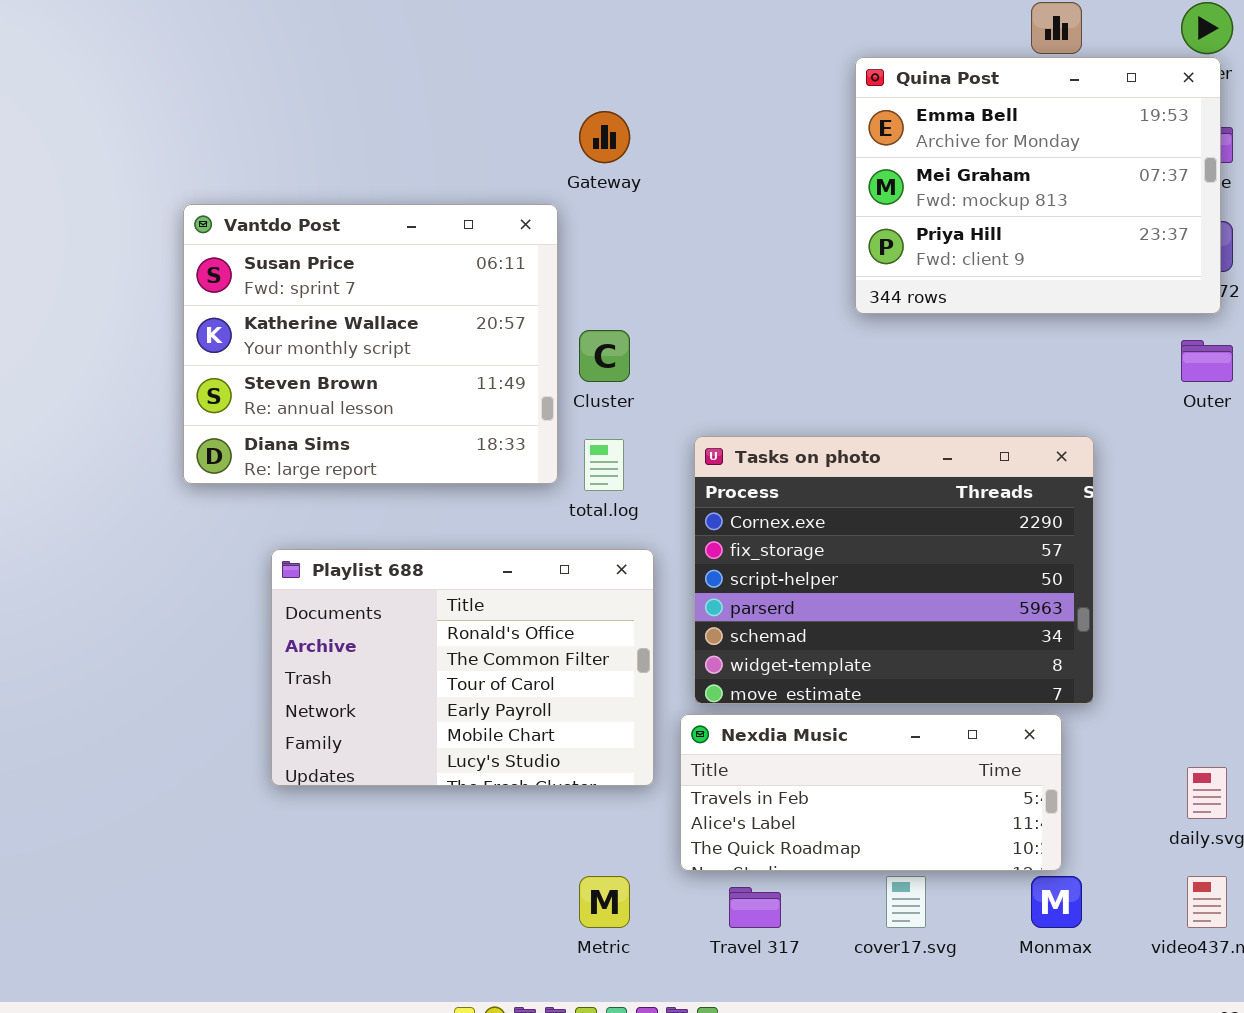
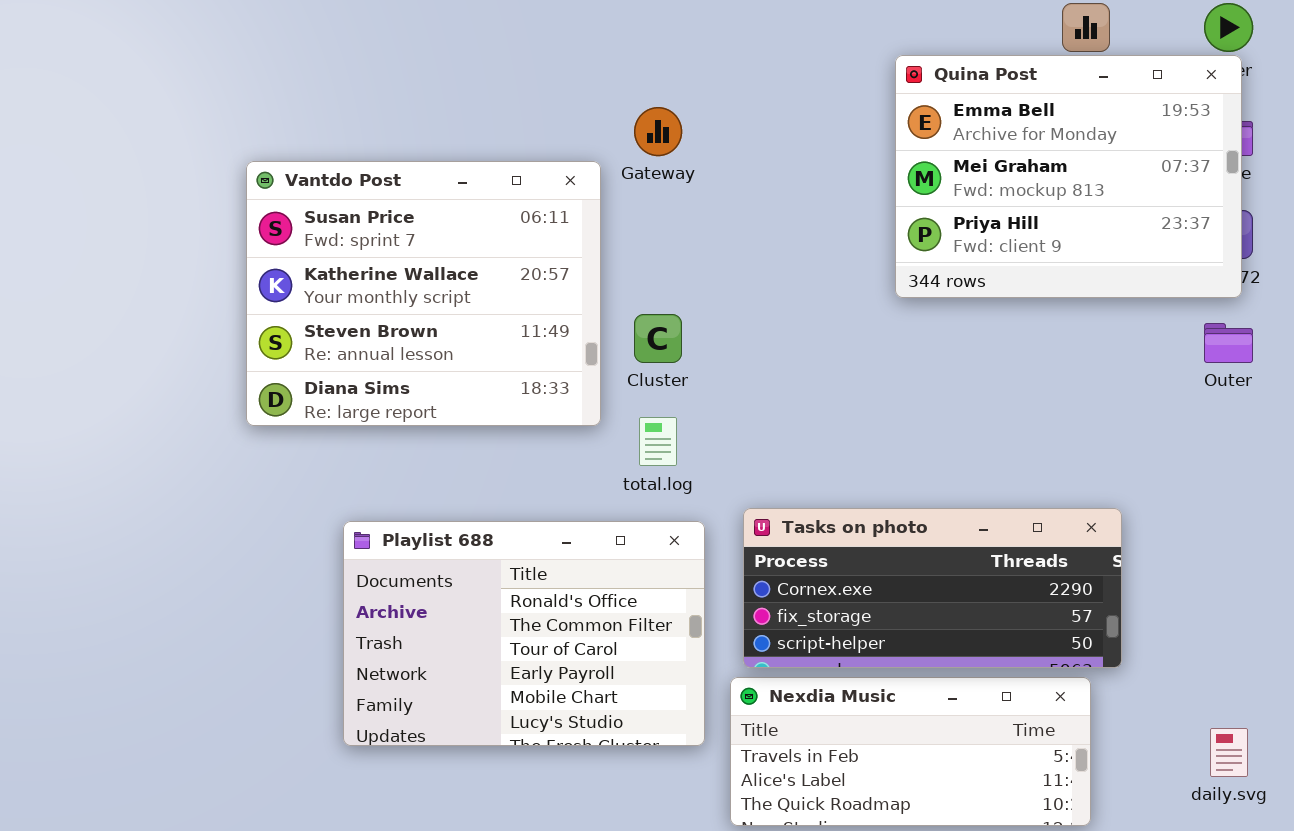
Vantdo Post: [183,204,558,484] -> [246,161,601,426], moved
Tasks on photo: [694,436,1094,704] -> [743,508,1122,668], resized

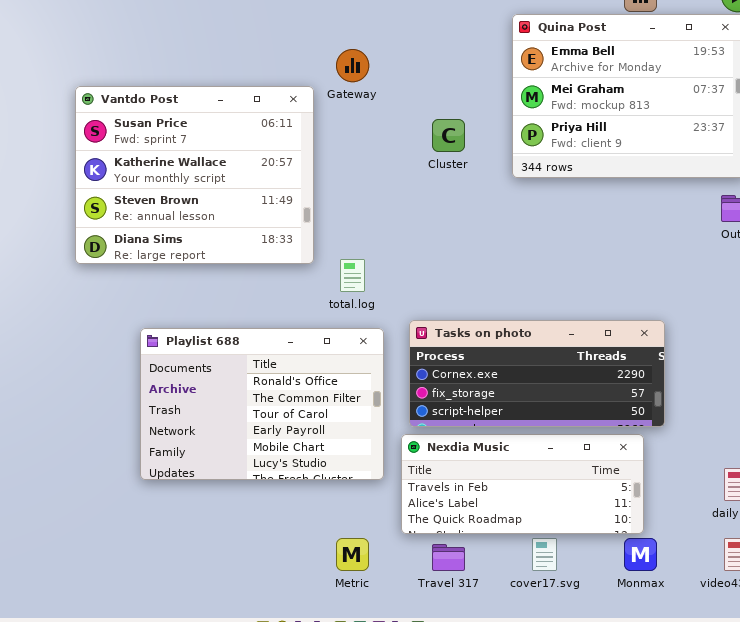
Cluster: [634,314,682,363] -> [432,119,465,152], moved

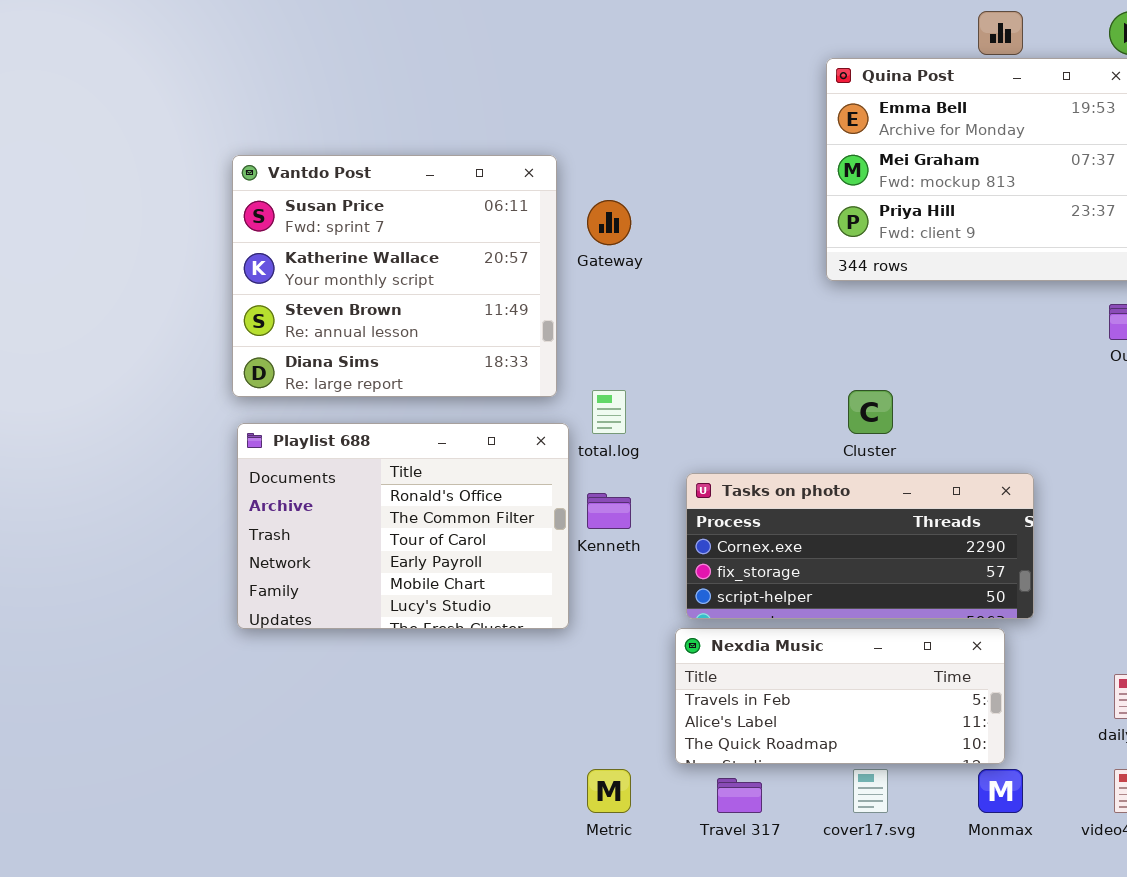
Gateway: [336,49,369,82] -> [587,200,631,245], moved
Cluster: [432,119,465,152] -> [848,390,893,434], moved
Playlist 688: [140,328,384,480] -> [237,423,569,629], moved

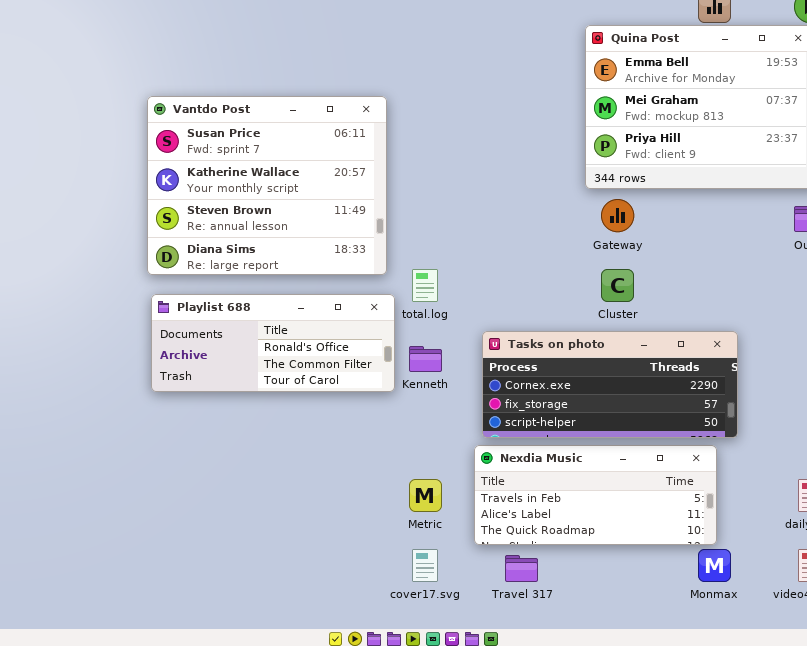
Gateway: [587,200,631,245] -> [601,199,634,232], moved
Playlist 688: [237,423,569,629] -> [151,294,395,392], resized
Metric: [587,769,631,813] -> [409,479,442,512], moved
cover17.svg: [853,769,888,813] -> [412,549,438,582], moved

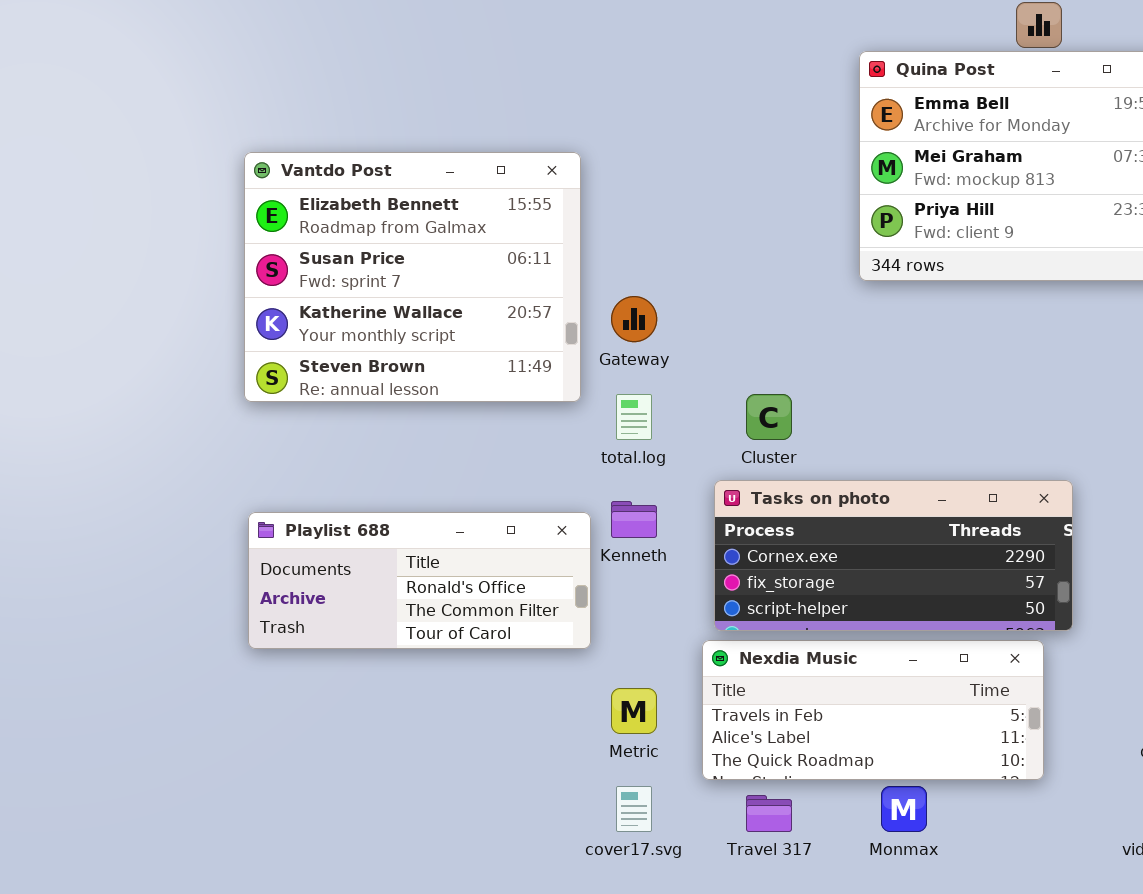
Vantdo Post: [147,96,387,275] -> [244,152,581,402], scrolled up 1 row
Gateway: [601,199,634,232] -> [611,296,657,342], moved
Cluster: [601,269,634,302] -> [746,394,792,440], moved
Playlist 688: [151,294,395,392] -> [248,512,591,649], moved
Monmax: [698,549,731,582] -> [881,786,927,832], moved

